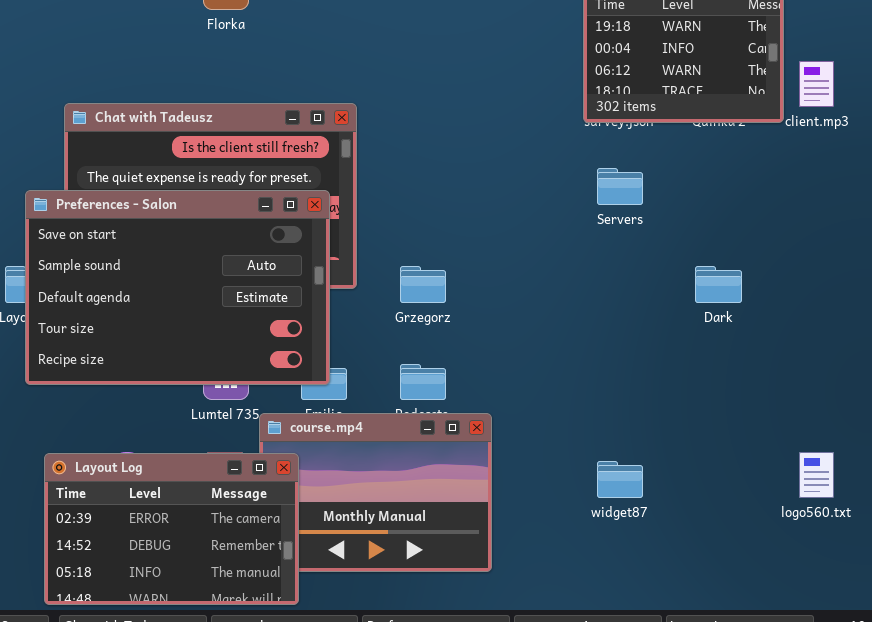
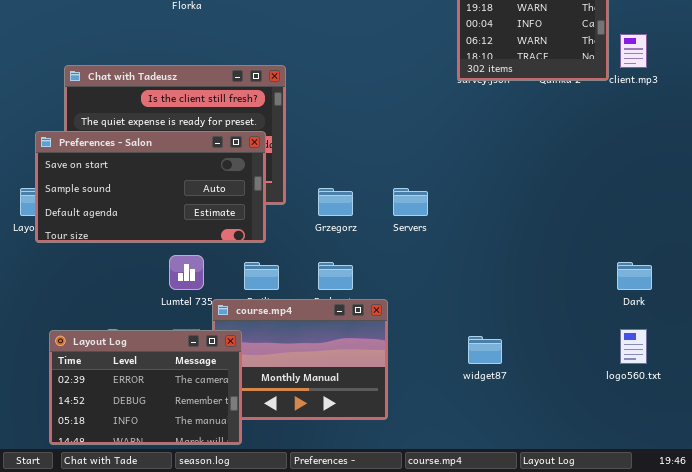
Servers: [597,168,643,205] -> [393,188,428,216], moved
Preferences - Salon: [25,190,330,385] -> [35,131,266,243], resized
Dark: [695,266,742,303] -> [617,262,652,290], moved

